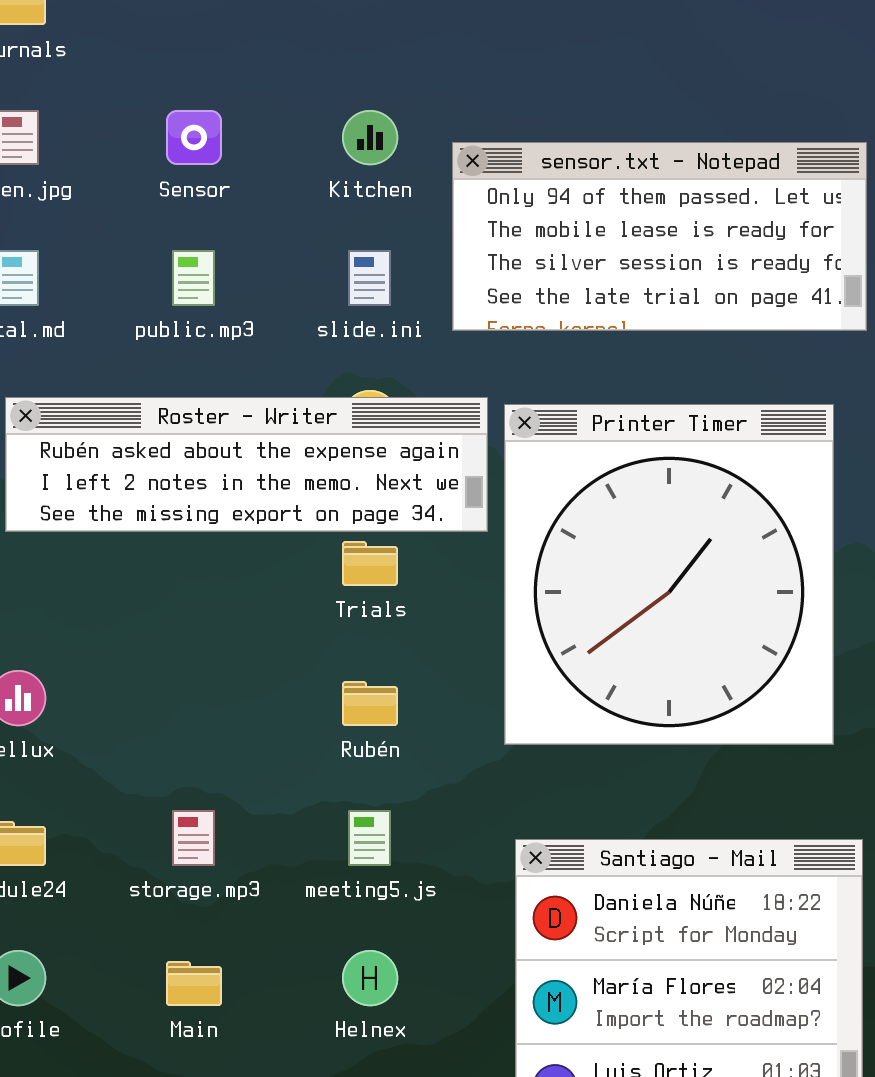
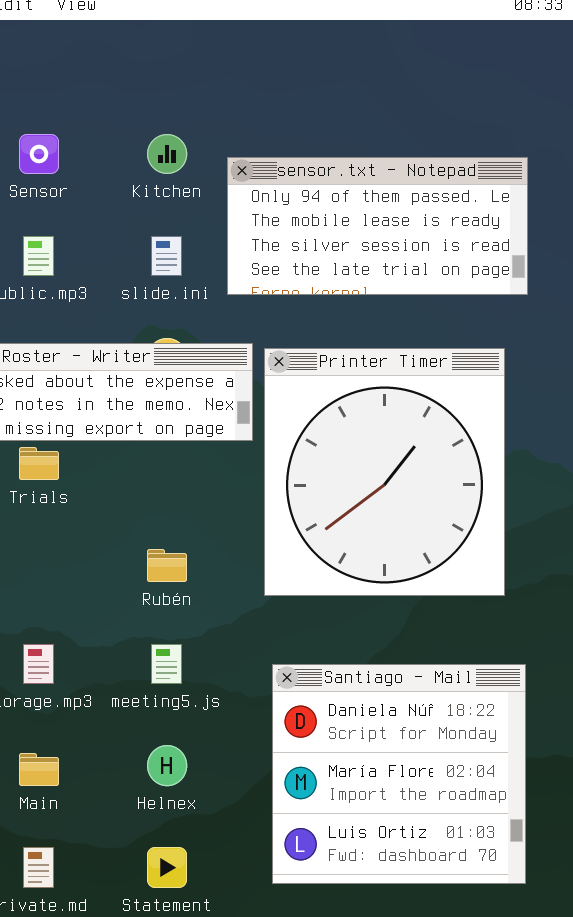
Trials: [342,541,398,586] -> [19,447,59,480], moved

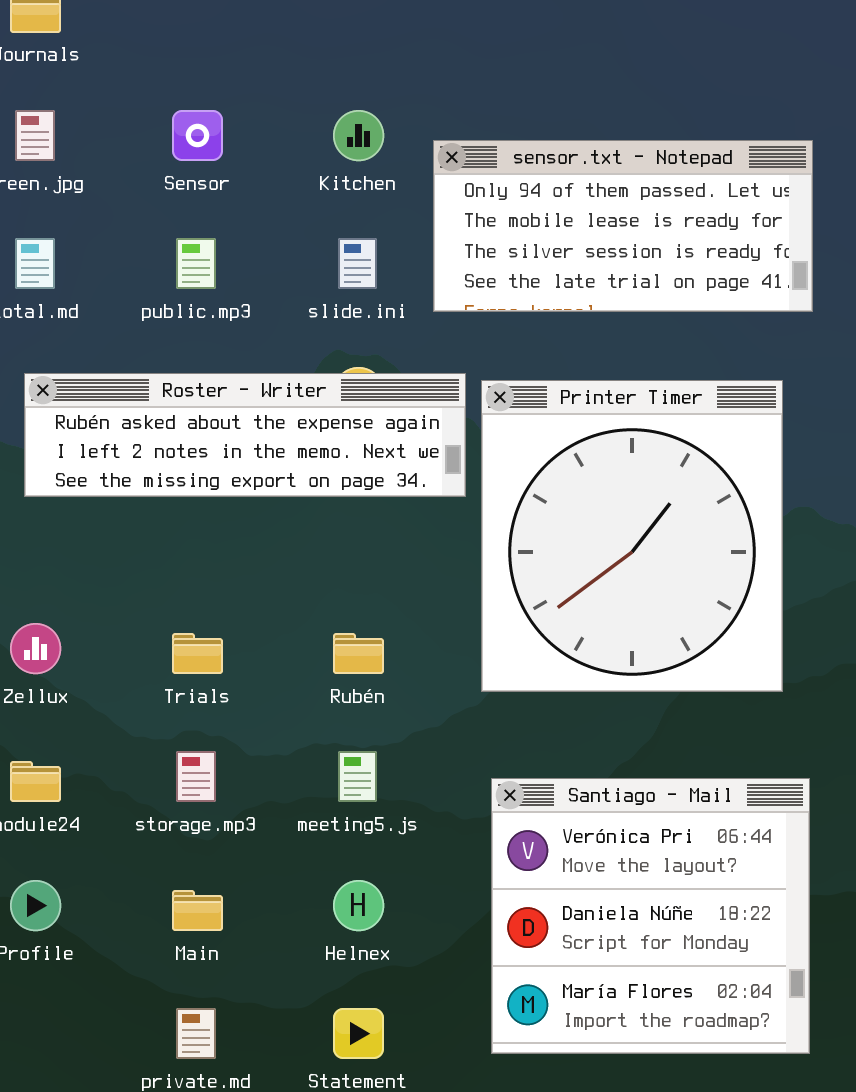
Trials: [19,447,59,480] -> [172,633,223,674], moved
Santiago - Mail: [272,664,526,884] -> [491,778,810,1054], scrolled up 1 row

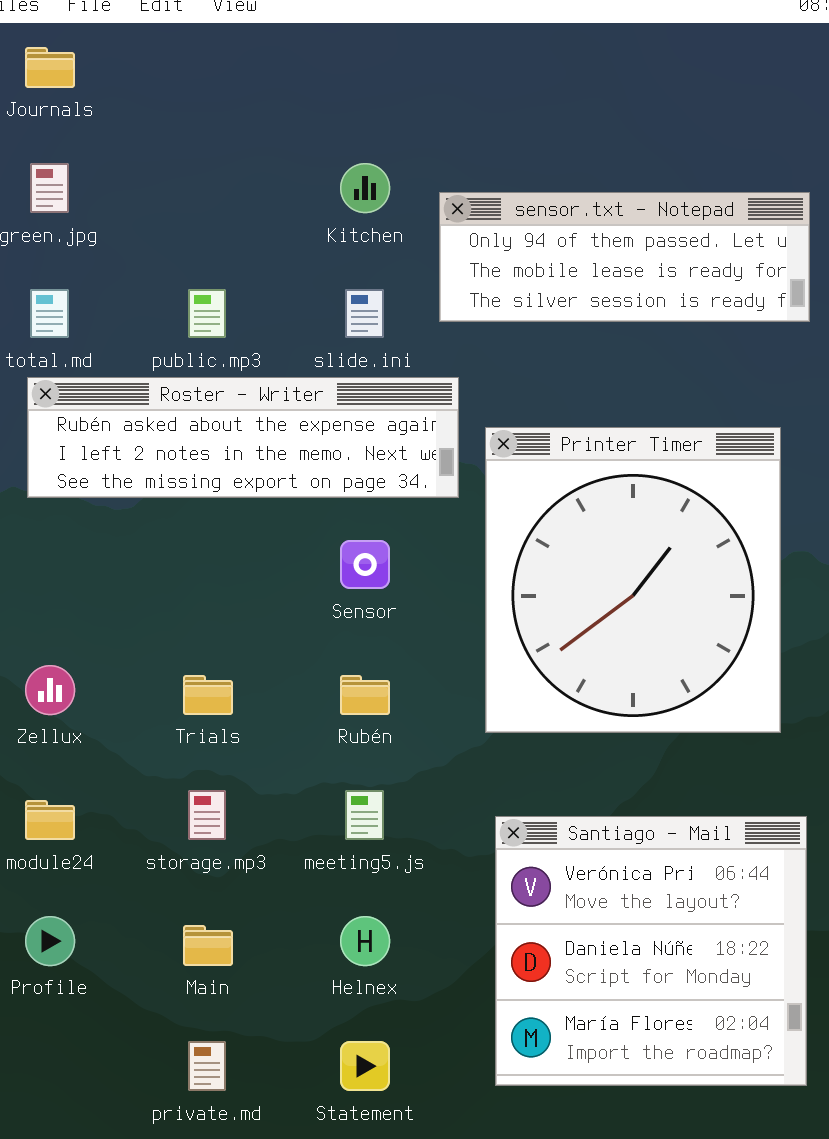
Sensor: [172,110,223,161] -> [340,540,390,589], moved
sensor.txt - Notepad: [433,140,813,312] -> [439,192,810,322], resized
Roster - Writer: [24,373,466,497] -> [27,377,459,498], moved

